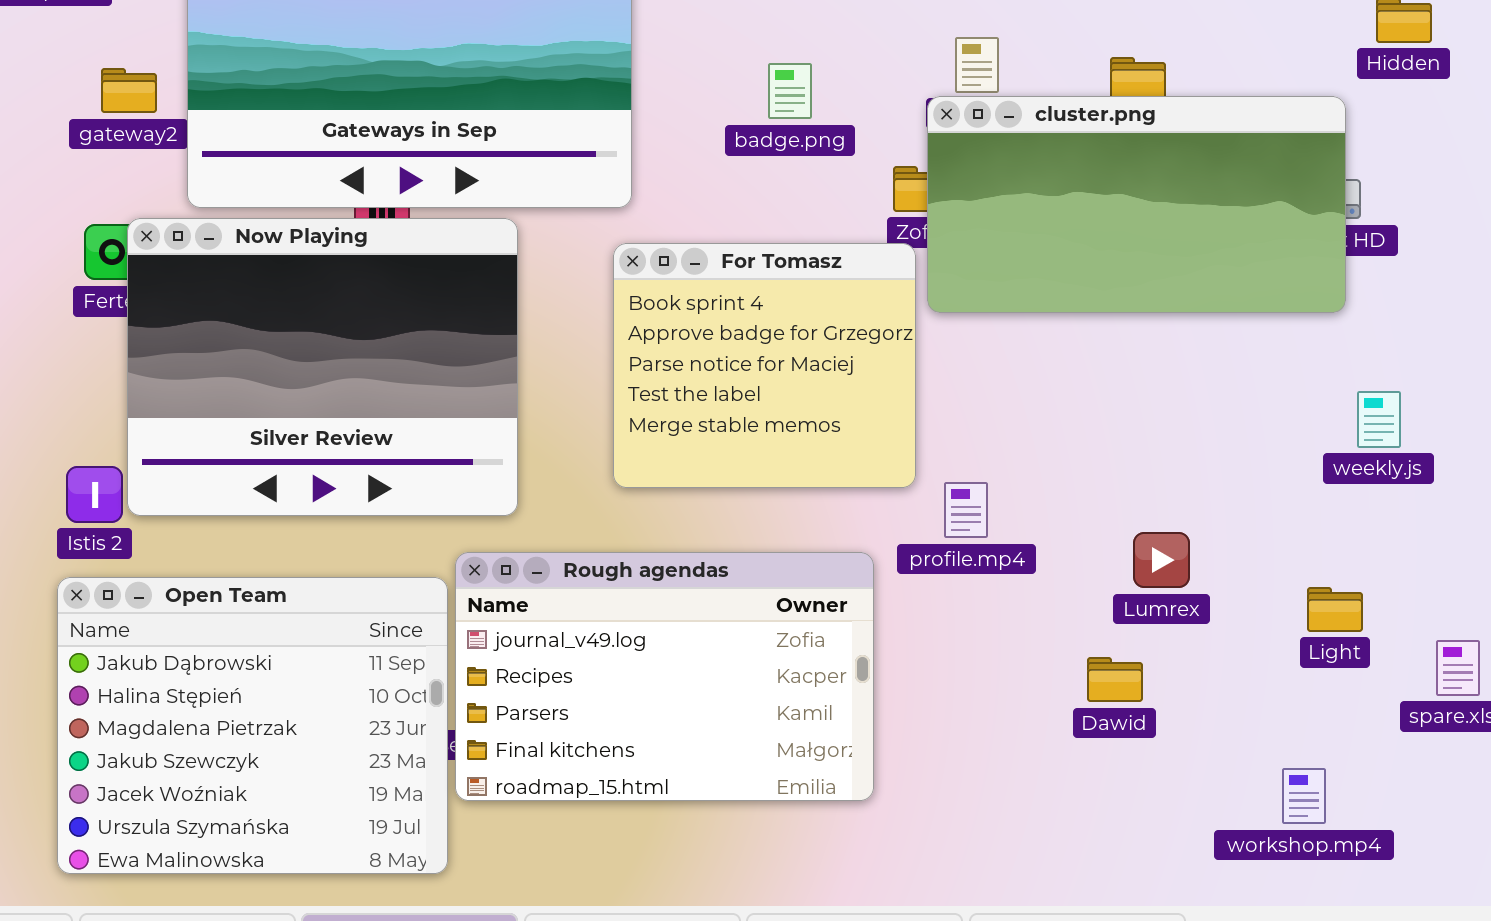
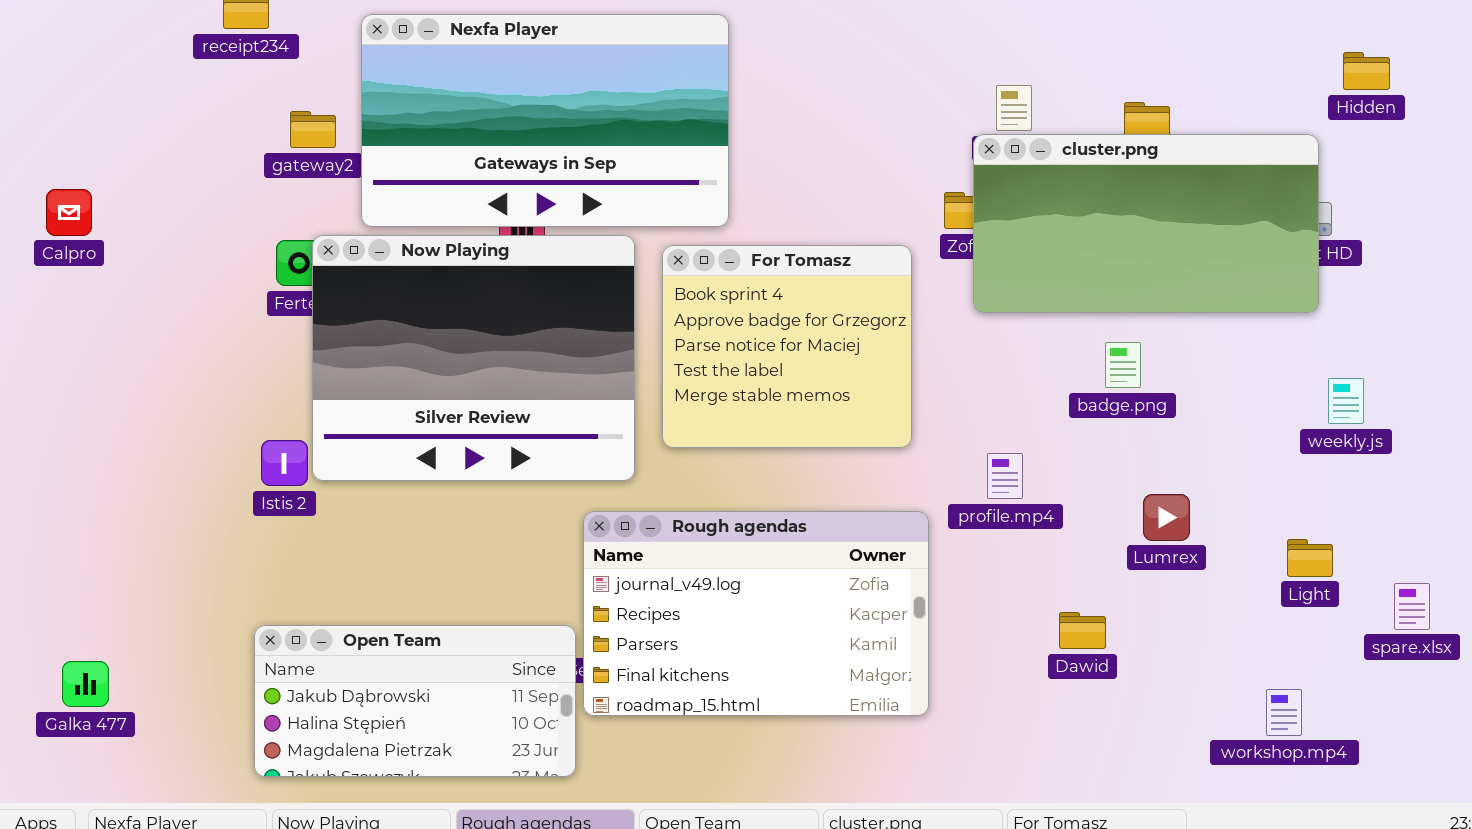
badge.png: [768,63,812,119] -> [1105,342,1141,388], moved
For Tomasz: [613,243,916,488] -> [662,245,912,448], moved
Open Team: [57,577,448,874] -> [254,625,576,777], resized
Dawid: [1087,657,1143,702] -> [1059,612,1106,649], moved

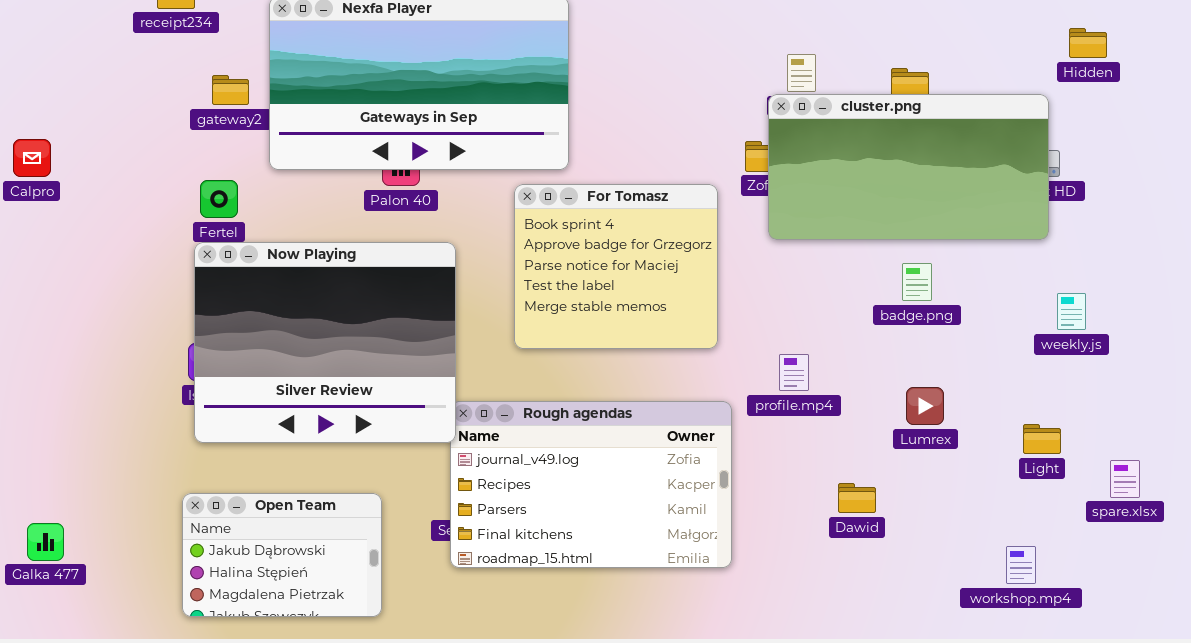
Now Playing: [312,235,635,481] -> [194,242,456,443], moved
badge.png: [1105,342,1141,388] -> [902,263,932,301], moved
Open Team: [254,625,576,777] -> [182,493,382,617], resized

